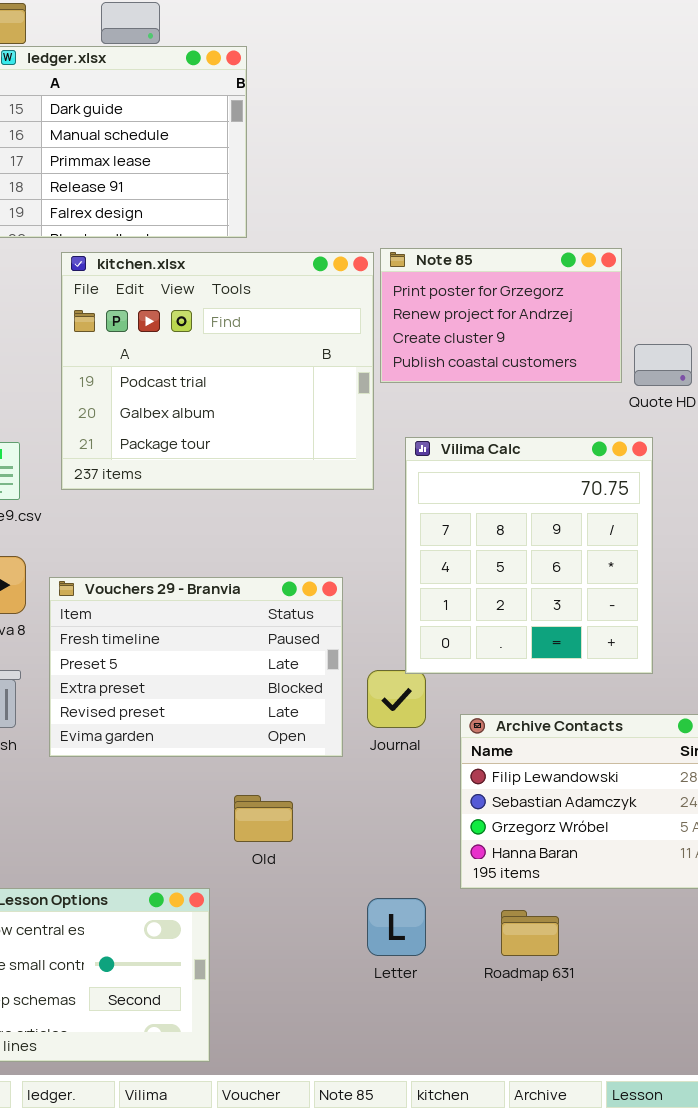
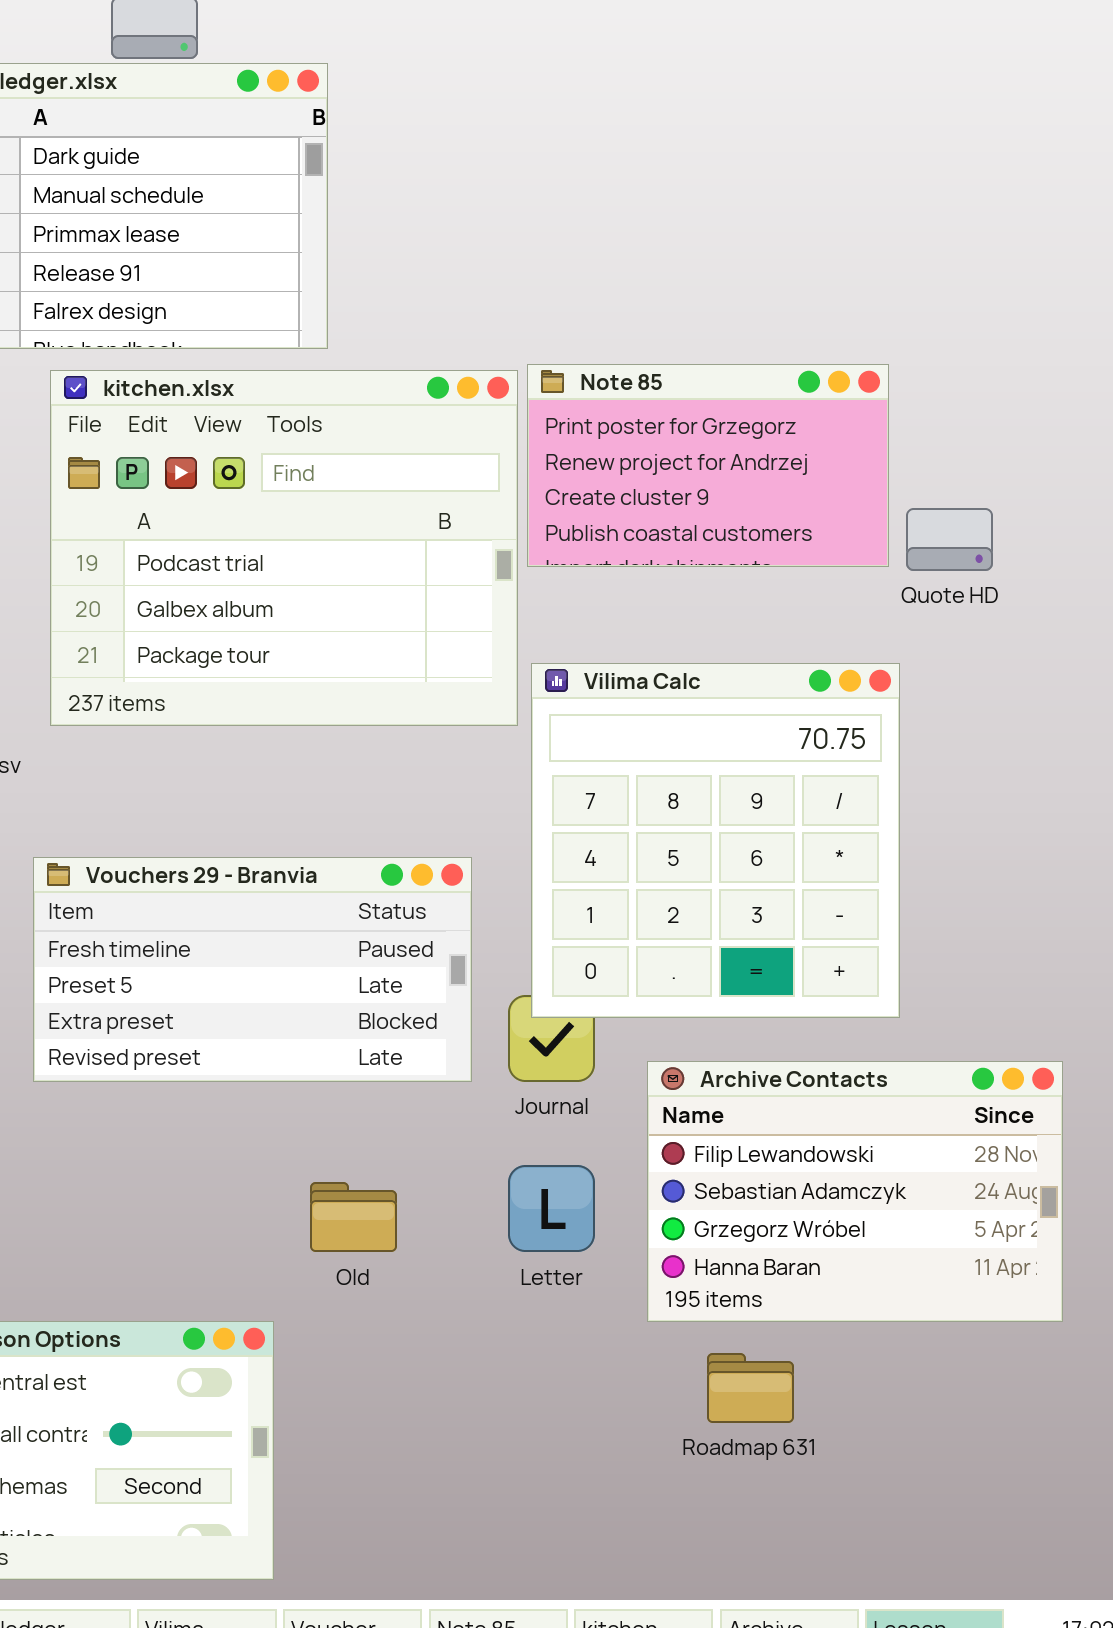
Vilima Calc: [405,437,653,674] -> [531,663,900,1018], moved
Vouchers 29 - Branvia: [49,577,343,757] -> [33,857,472,1082], resized
Letter: [367,898,426,956] -> [508,1165,595,1252], moved

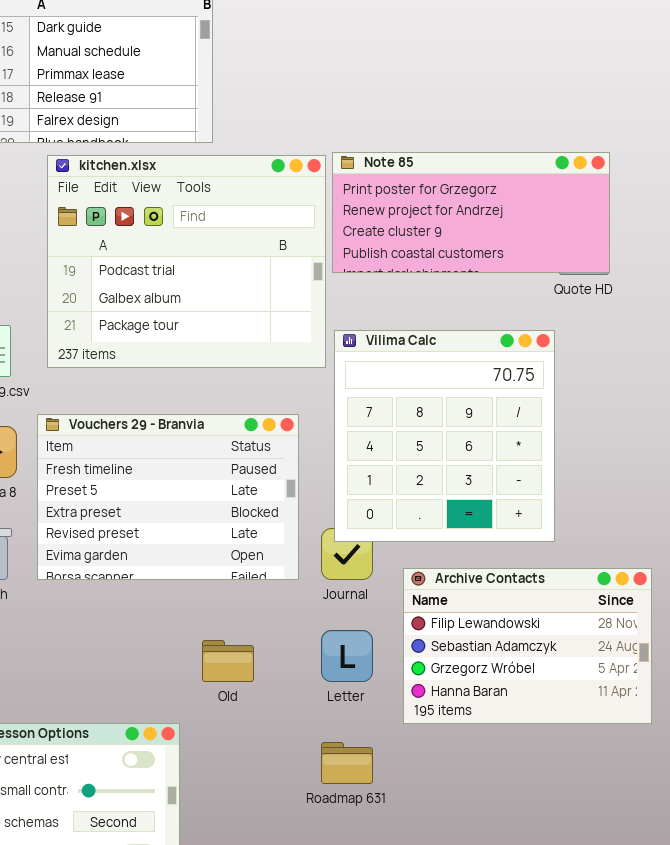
Note 85: [527,364,889,567] -> [332,152,610,273], resized
Vouchers 29 - Branvia: [33,857,472,1082] -> [37,414,299,580], resized
Roadmap 631: [707,1353,794,1423] -> [321,742,373,784], moved

